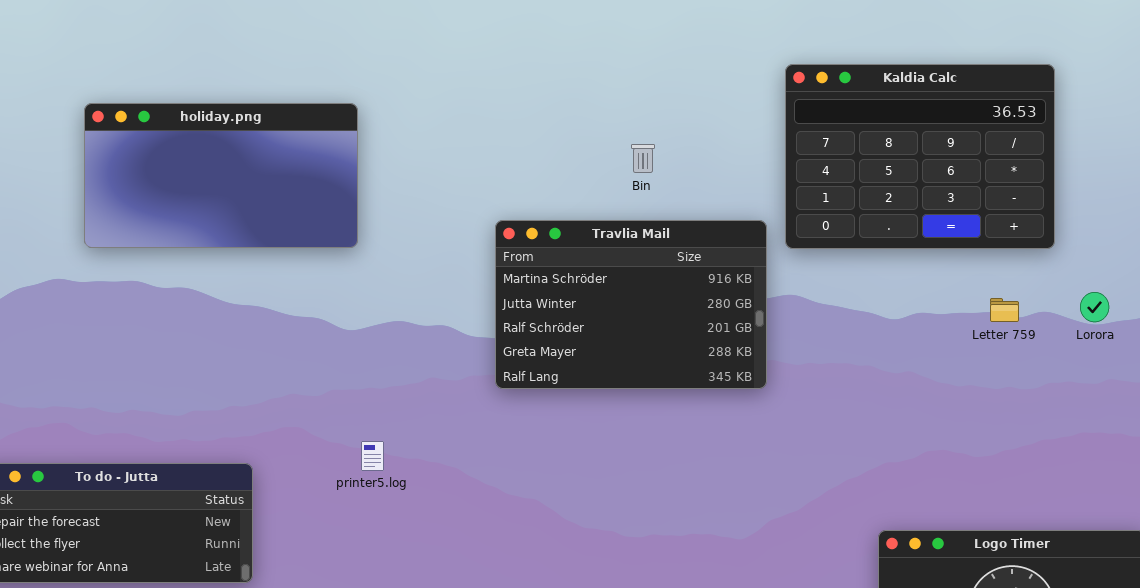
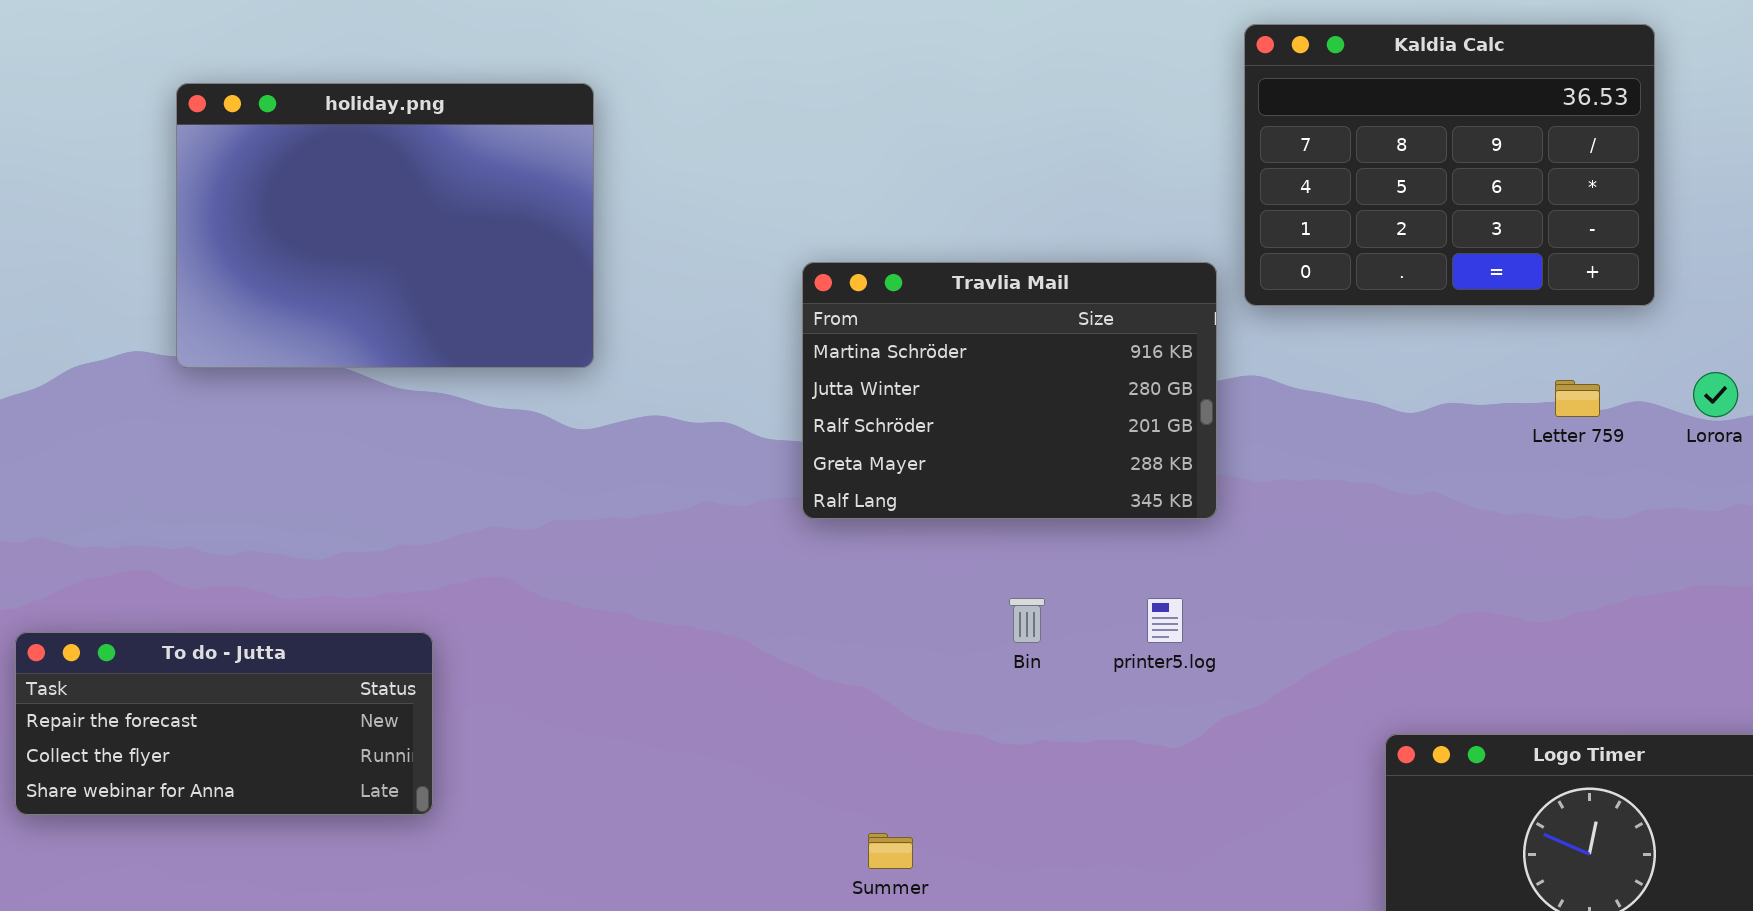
holiday.png: [84,103,358,248] -> [176,83,594,368], resized
Bin: [631,144,655,173] -> [1009,598,1045,643], moved
printer5.log: [361,441,384,471] -> [1147,598,1183,643], moved

